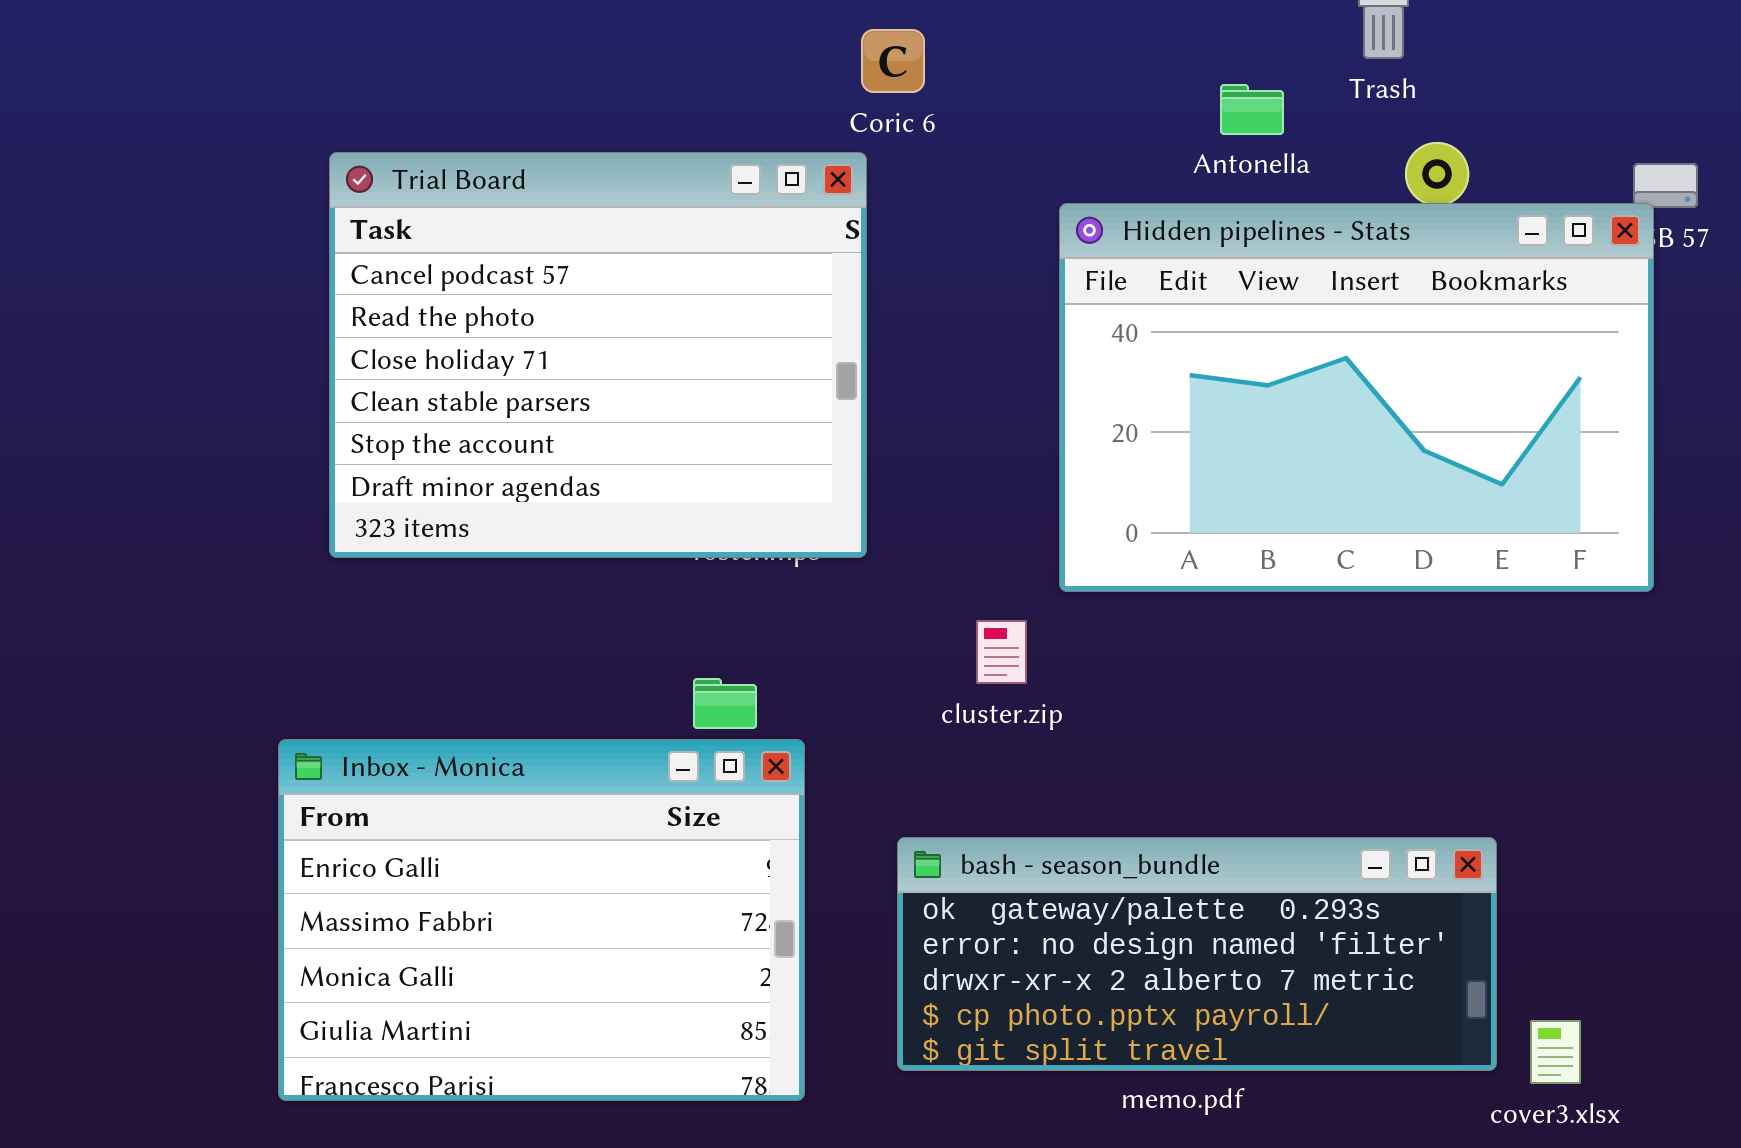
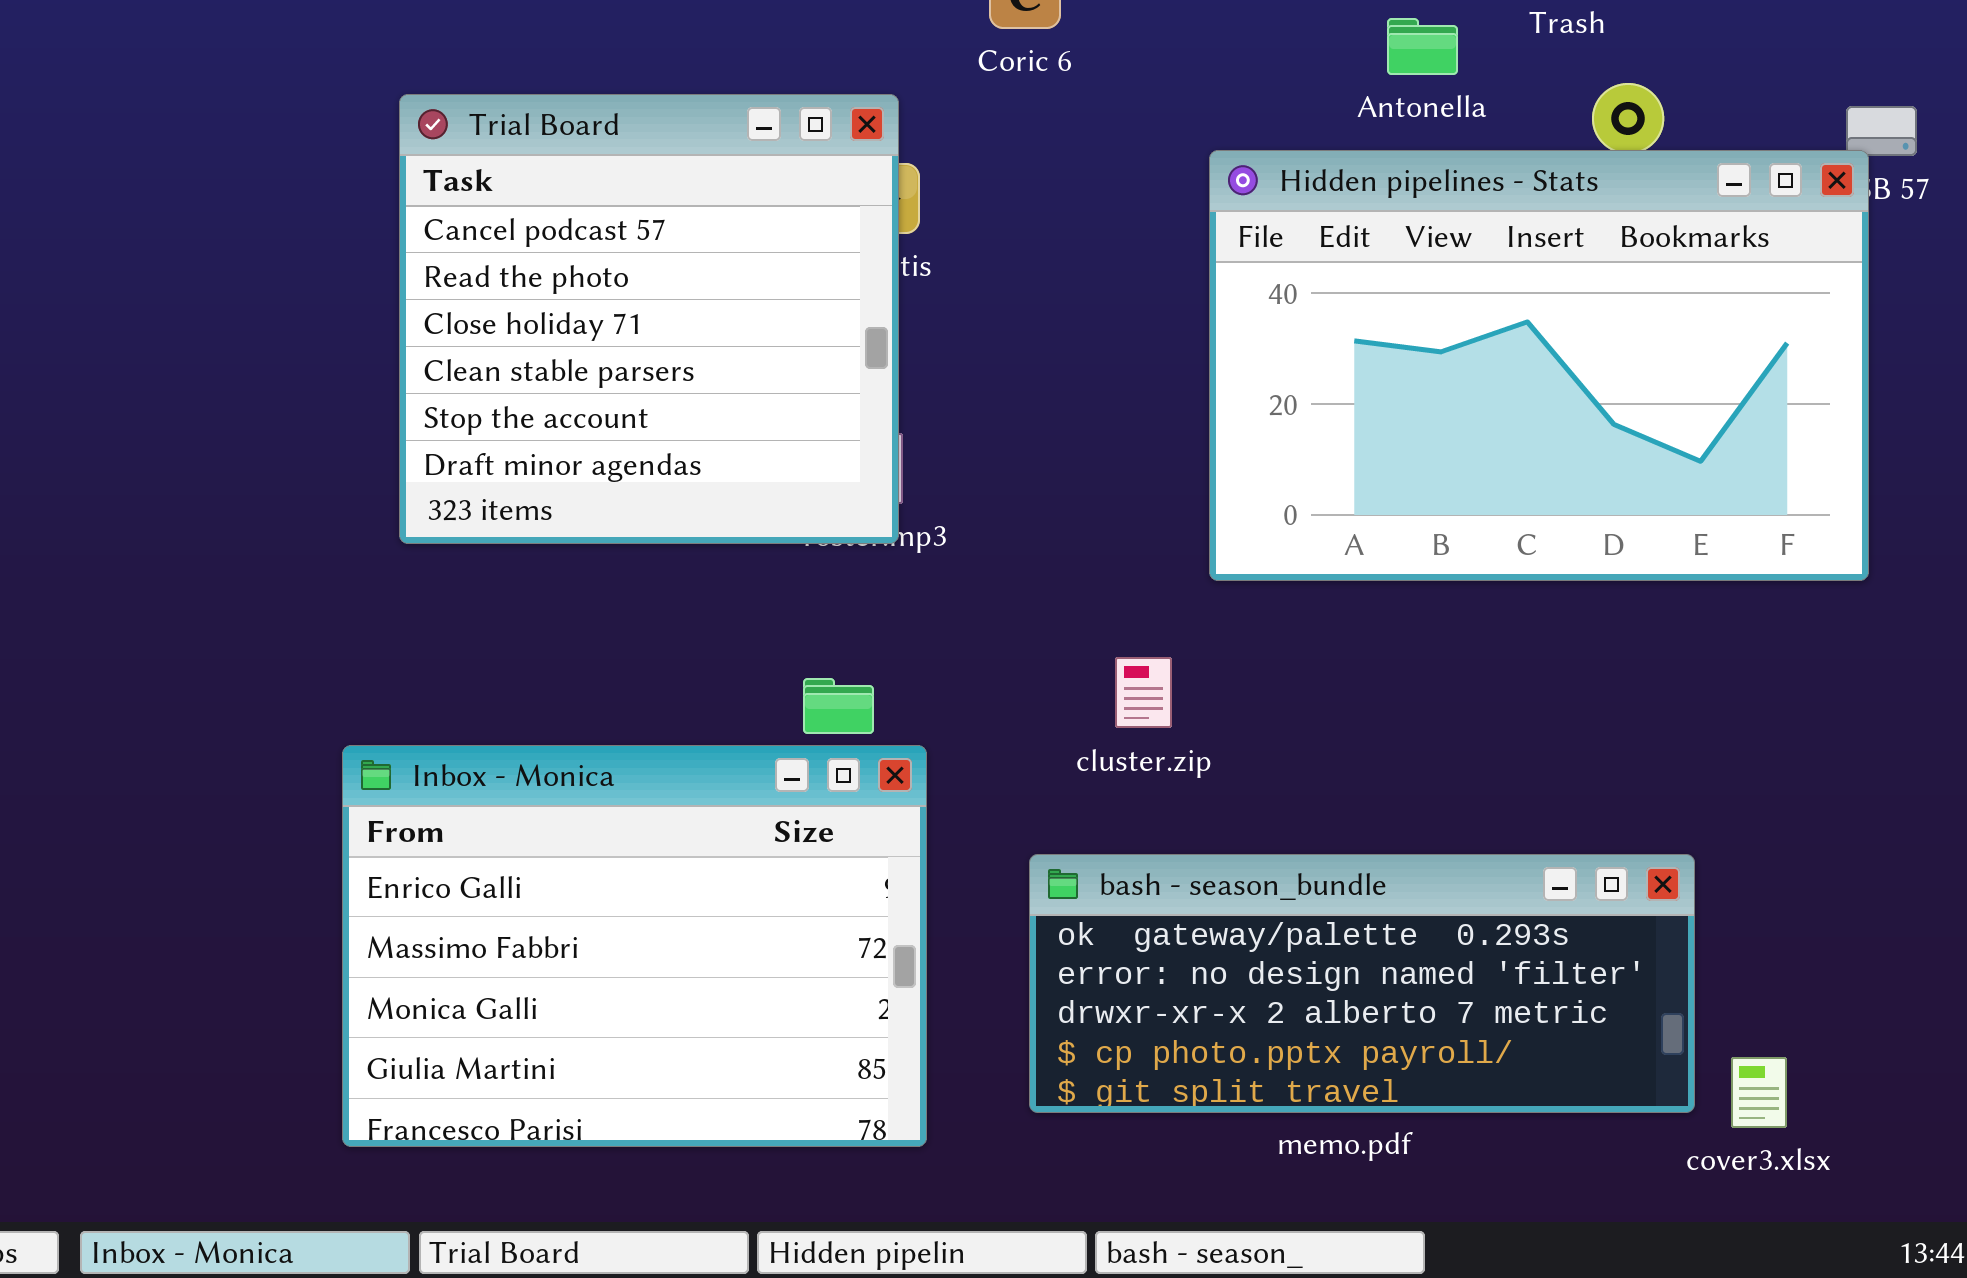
Trial Board: [329,152,867,558] -> [399,94,899,544], resized
cluster.zip: [976,620,1027,684] -> [1115,657,1172,728], moved

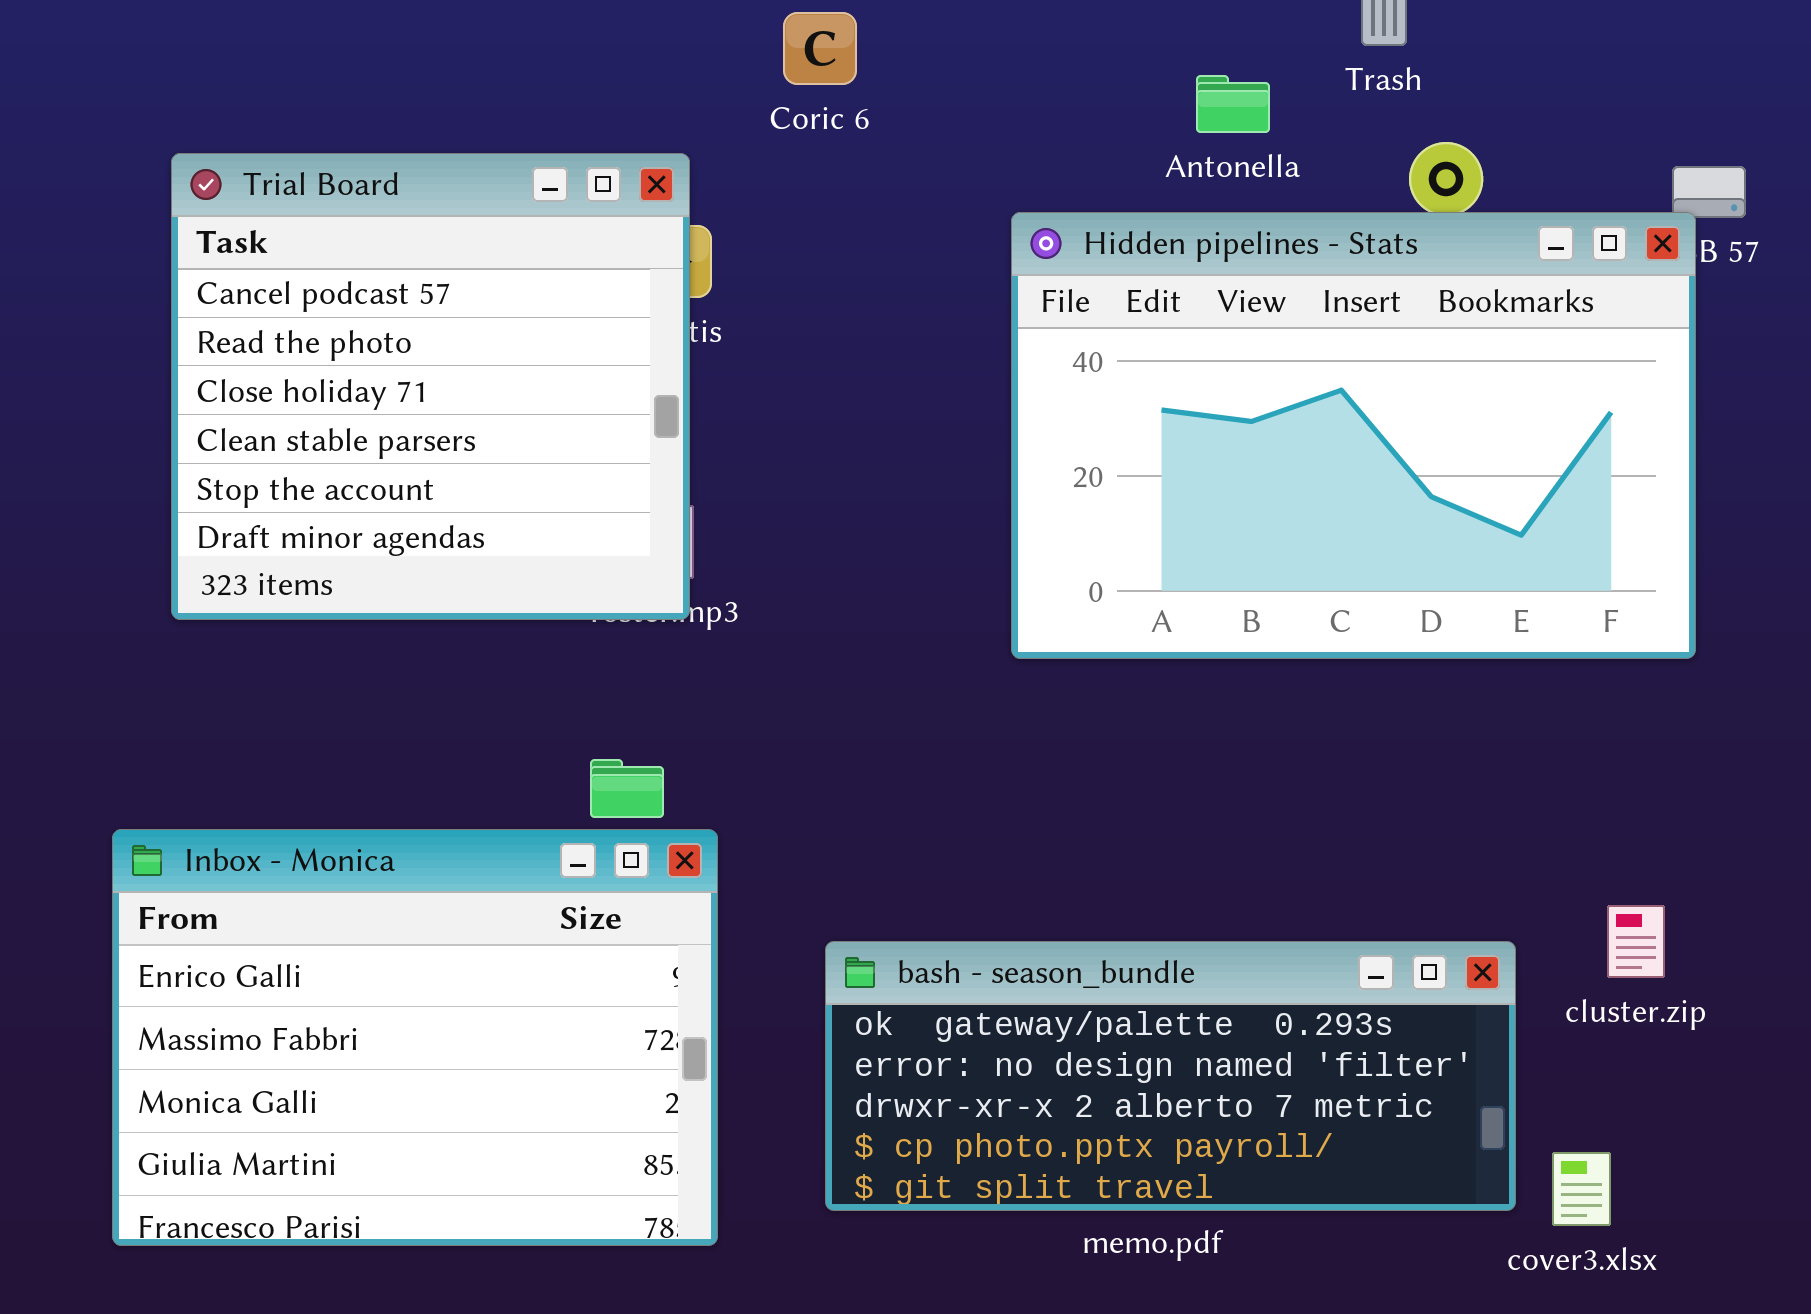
cluster.zip: [1115,657,1172,728] -> [1607,905,1665,978], moved

